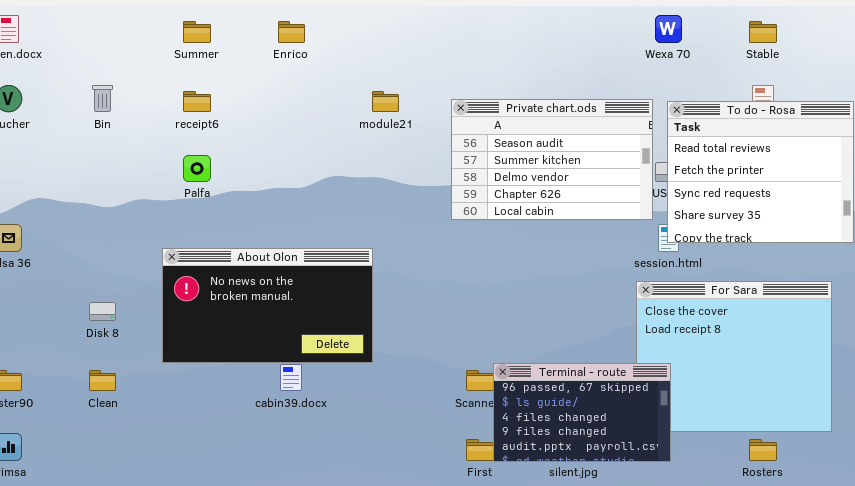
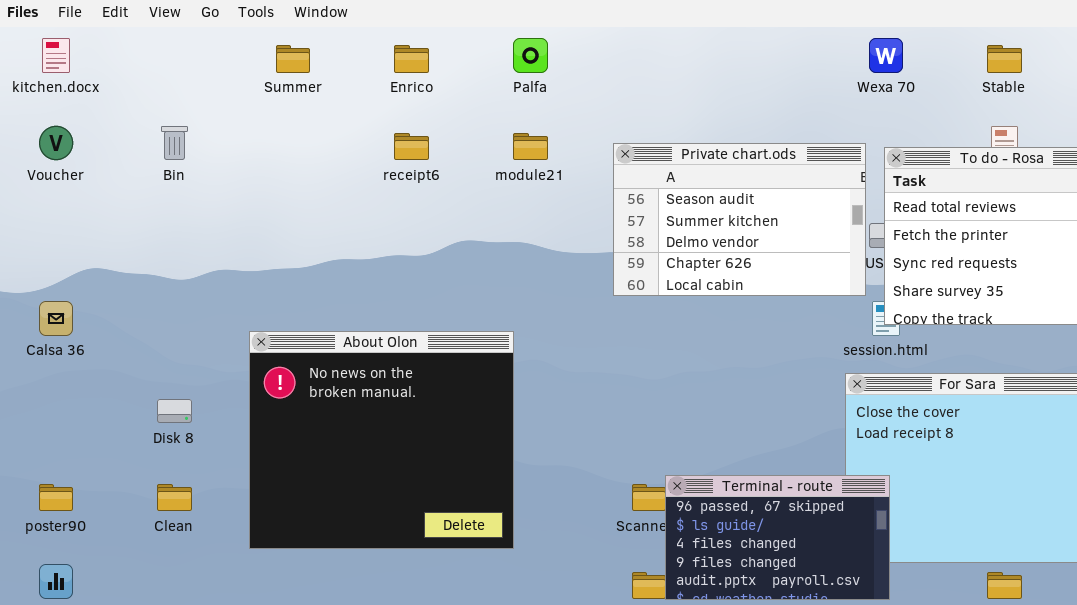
receipt6: [183,91,211,112] -> [394,133,429,160], moved
Palfa: [183,155,211,182] -> [513,38,548,73], moved
About Olon: [162,248,373,363] -> [249,331,514,549], resized

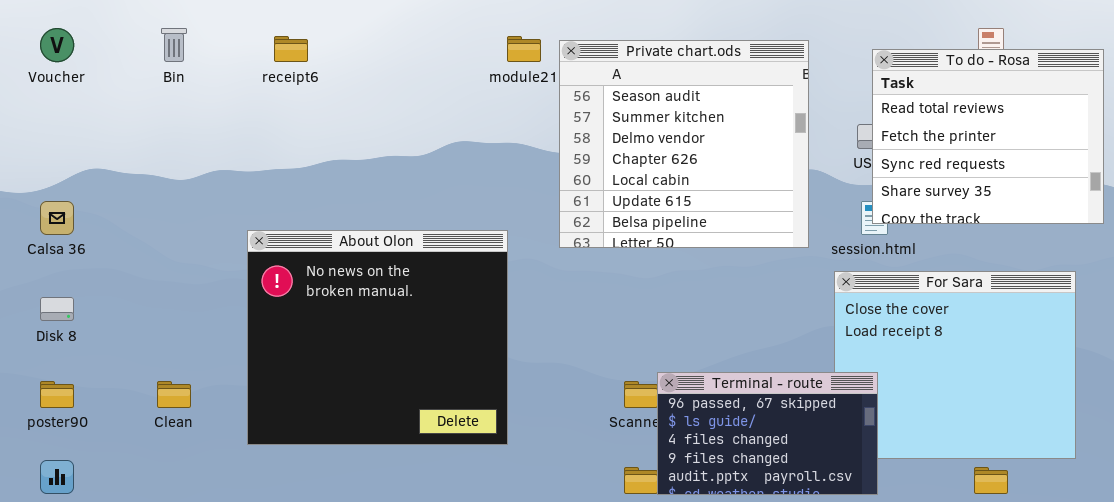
receipt6: [394,133,429,160] -> [274,36,308,62], moved
Private chart.ods: [613,143,866,296] -> [559,40,809,248], moved, resized
Disk 8: [157,399,192,423] -> [40,297,74,321], moved

